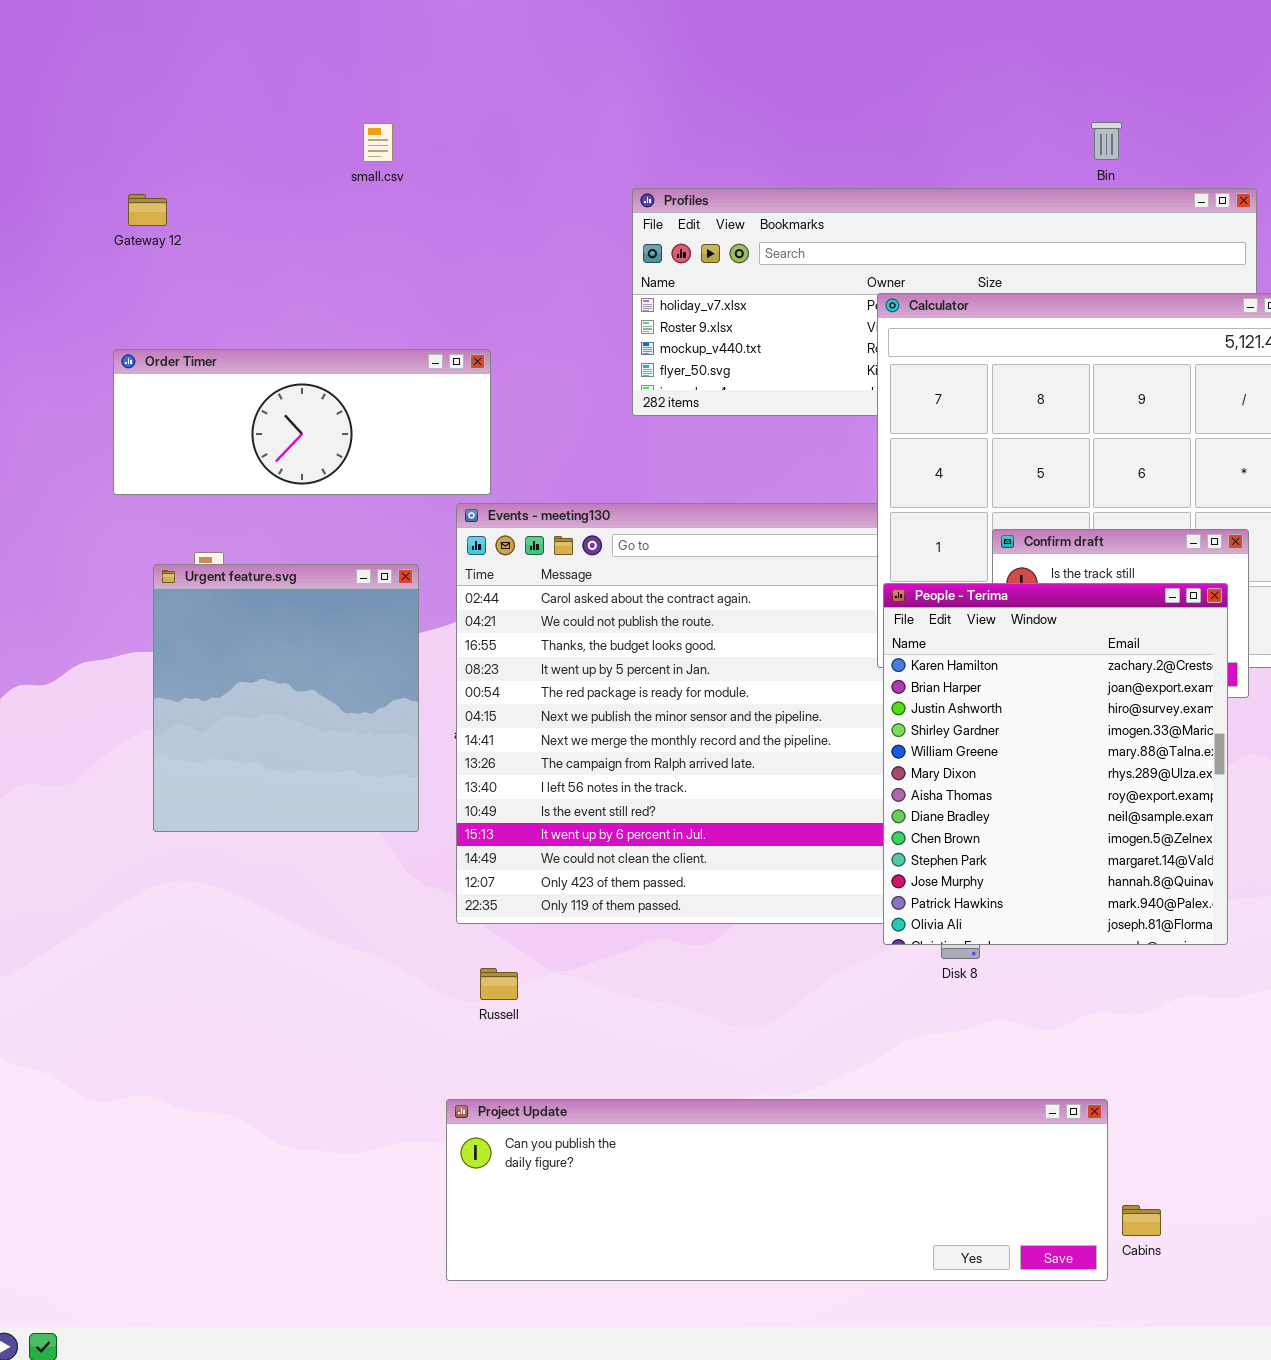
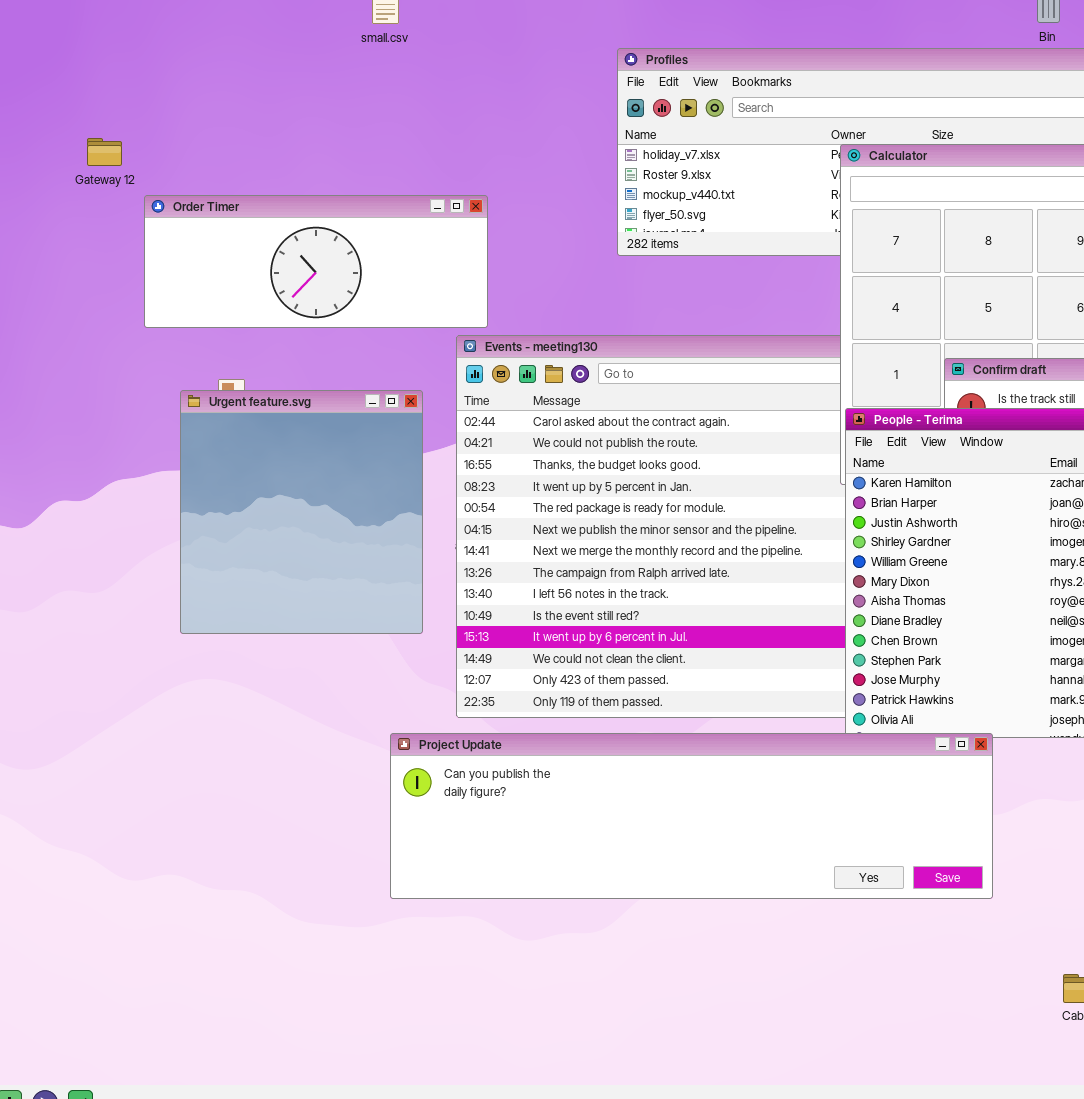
Gateway 12: [128,194,167,226] -> [87,138,122,166], moved
Project Update: [446,1099,1108,1281] -> [390,733,993,899], moved

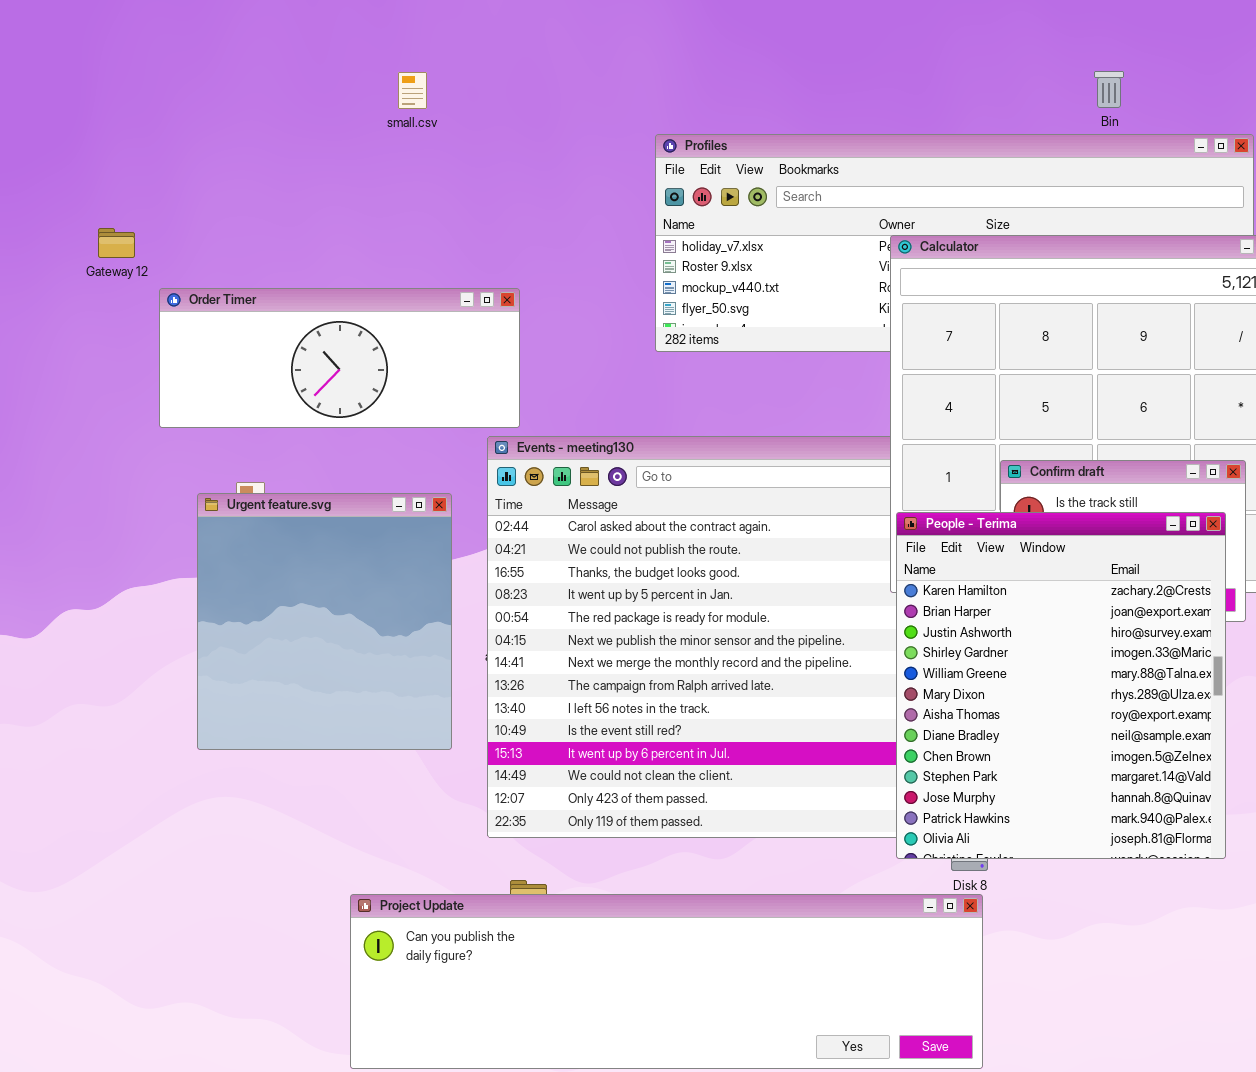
Project Update: [390,733,993,899] -> [350,894,983,1069], moved

